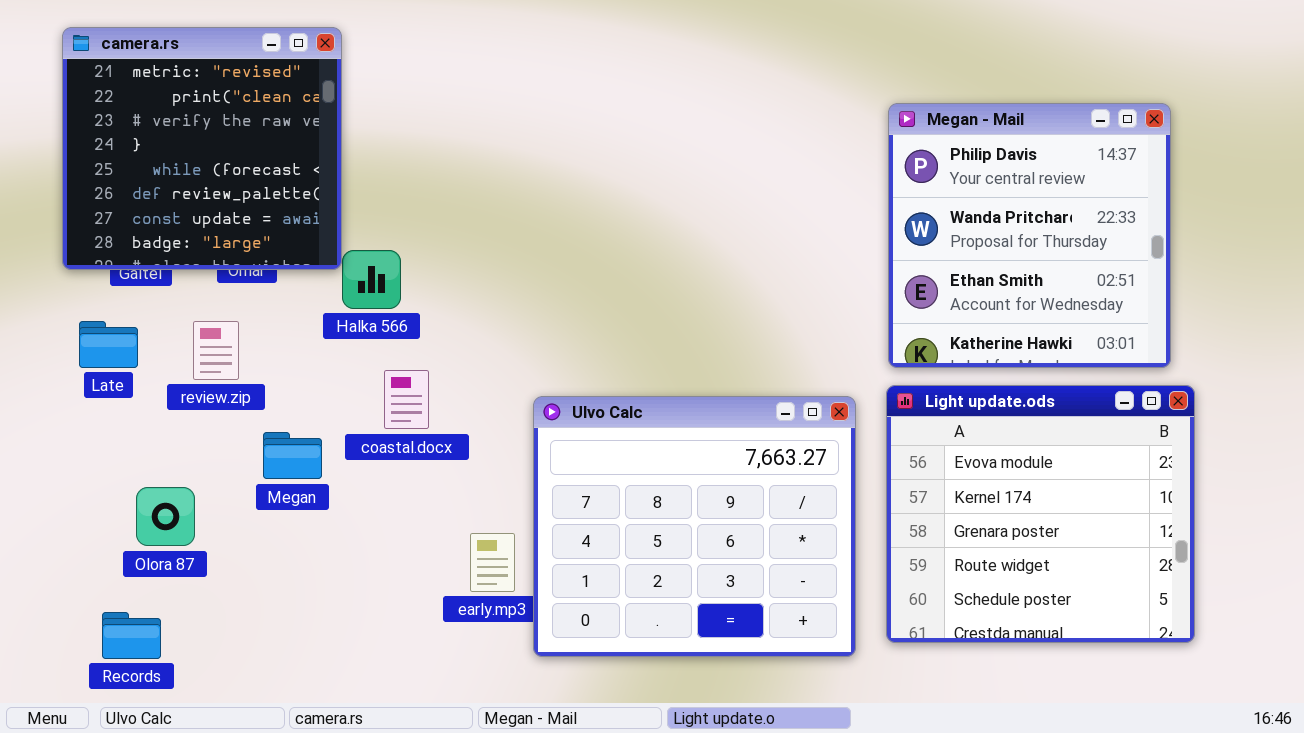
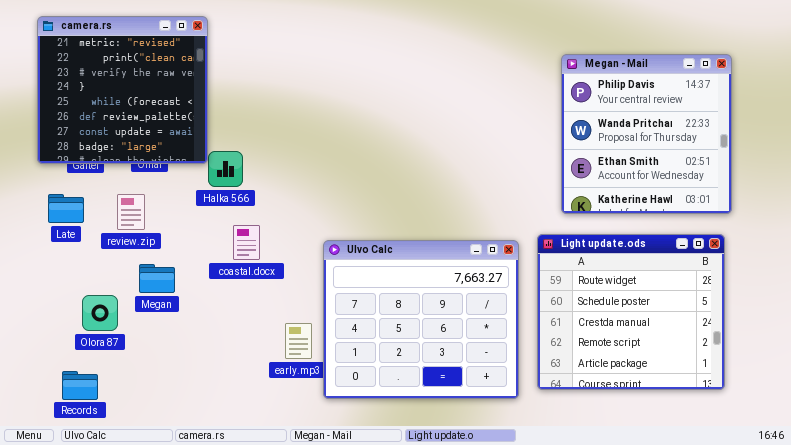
Megan - Mail: [888,103,1171,368] -> [561,54,732,214], moved
Light update.ods: [886,385,1195,643] -> [537,234,725,390], scrolled down 3 rows
Megan: [263,432,322,479] -> [139,264,175,293], moved

